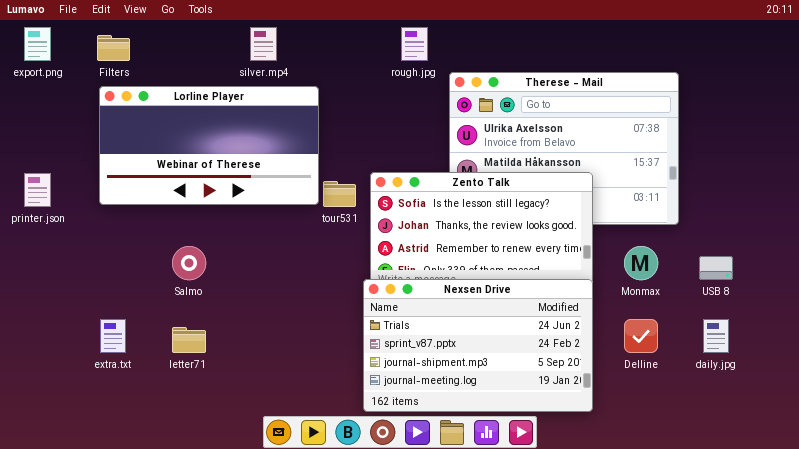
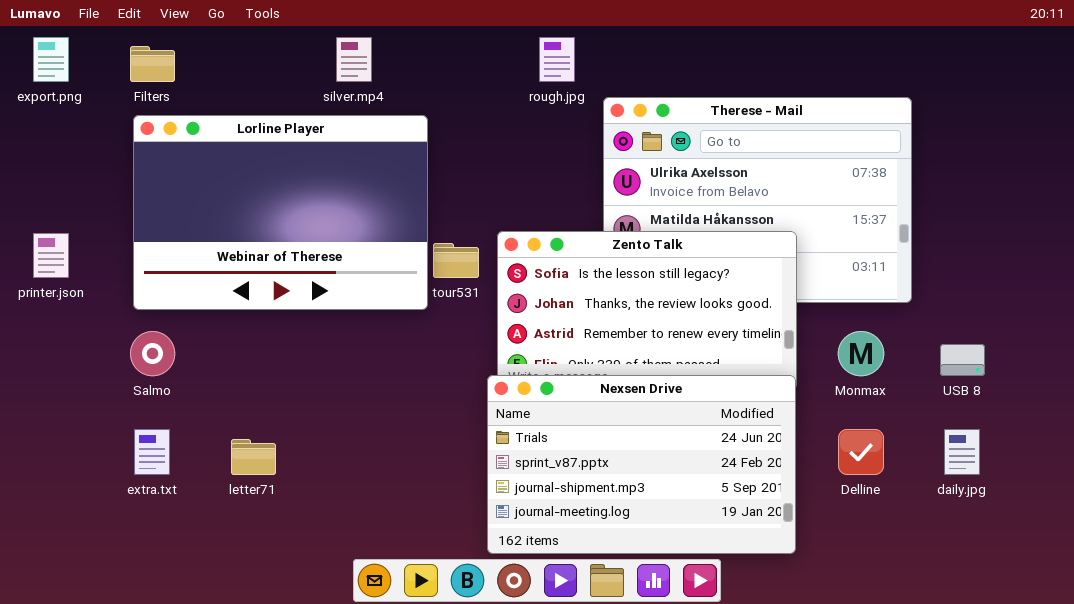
Lorline Player: [99,86,319,205] -> [133,115,428,310], resized
Salmo: [172,246,206,280] -> [130,331,175,376], moved

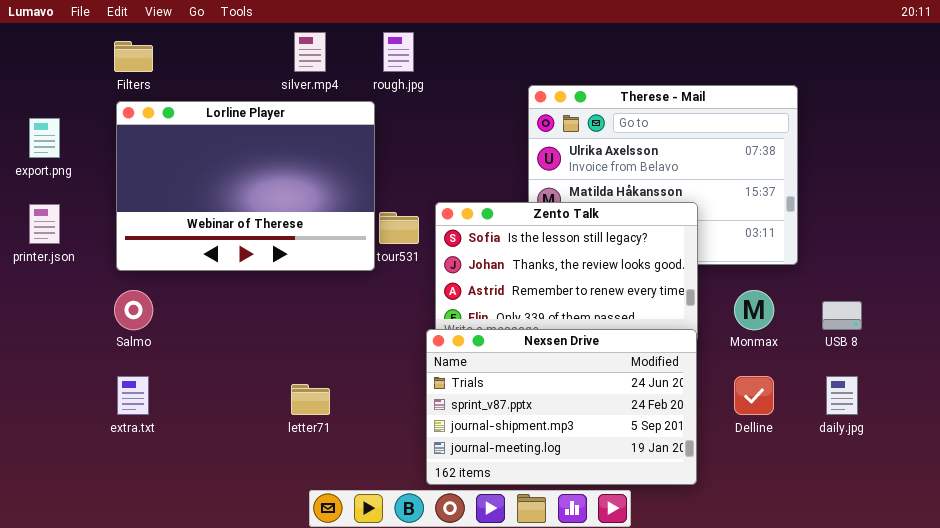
export.png: [33,37,69,82] -> [29,118,60,158], moved
rough.jpg: [539,37,575,82] -> [383,32,414,72], moved
letter71: [231,439,276,475] -> [291,384,330,415], moved

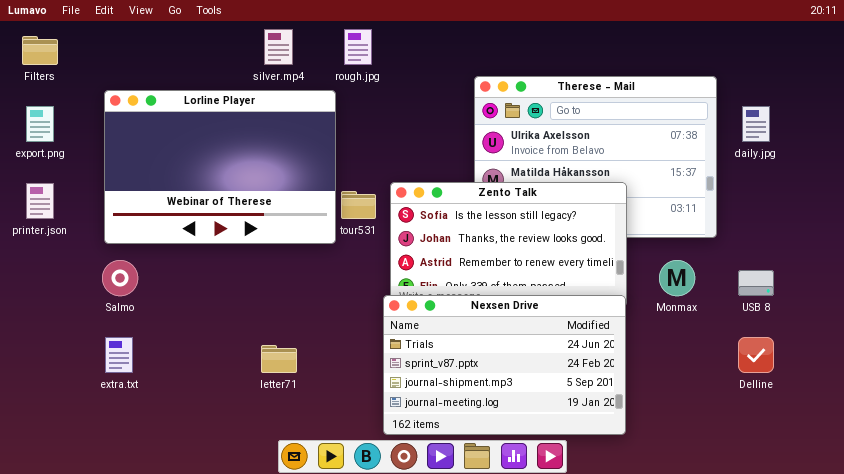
Filters: [114,41,153,72] -> [22,36,58,65], moved
Delline: [734,376,774,415] -> [738,337,774,373], moved
daily.jpg: [826,376,858,415] -> [742,106,770,142], moved

